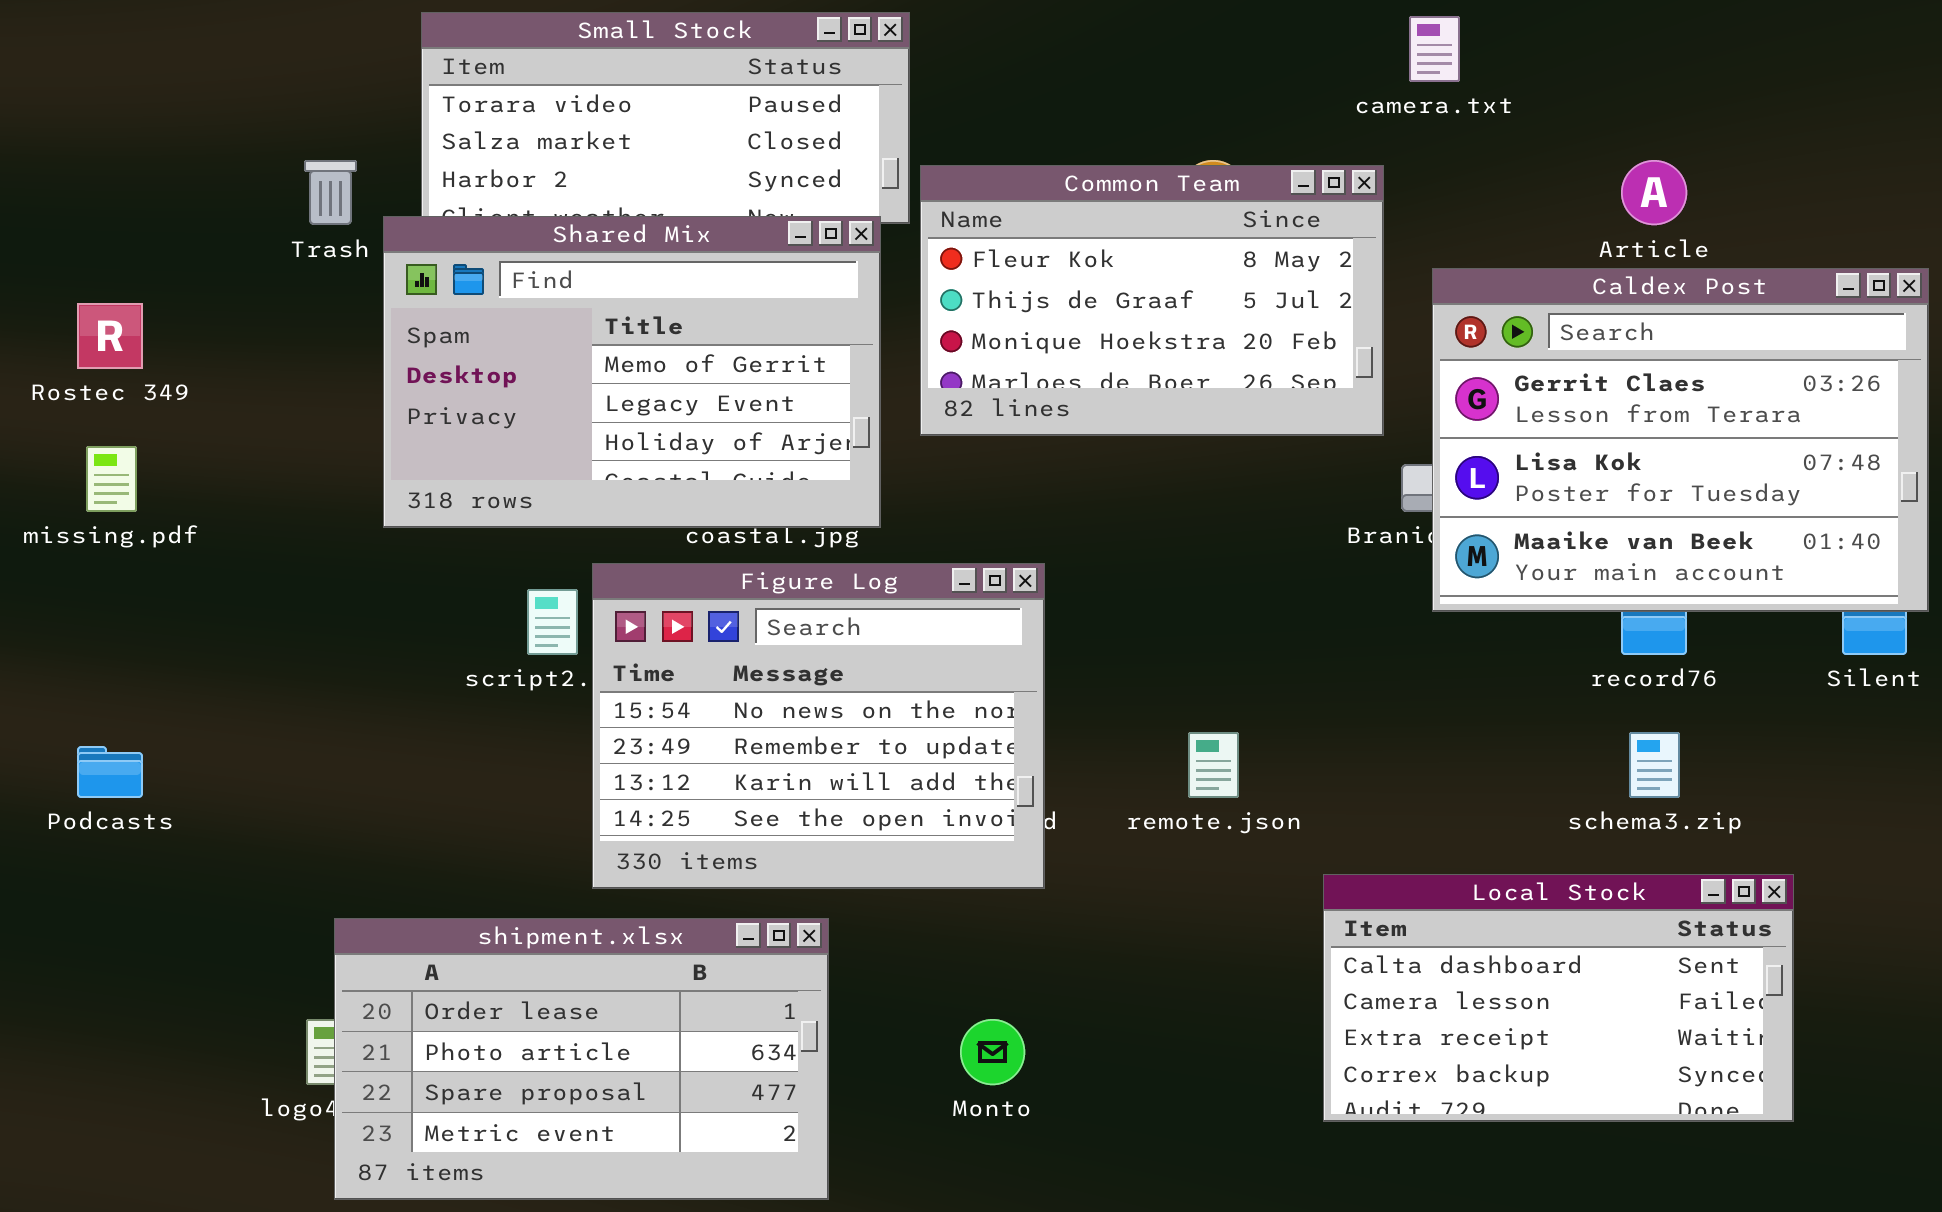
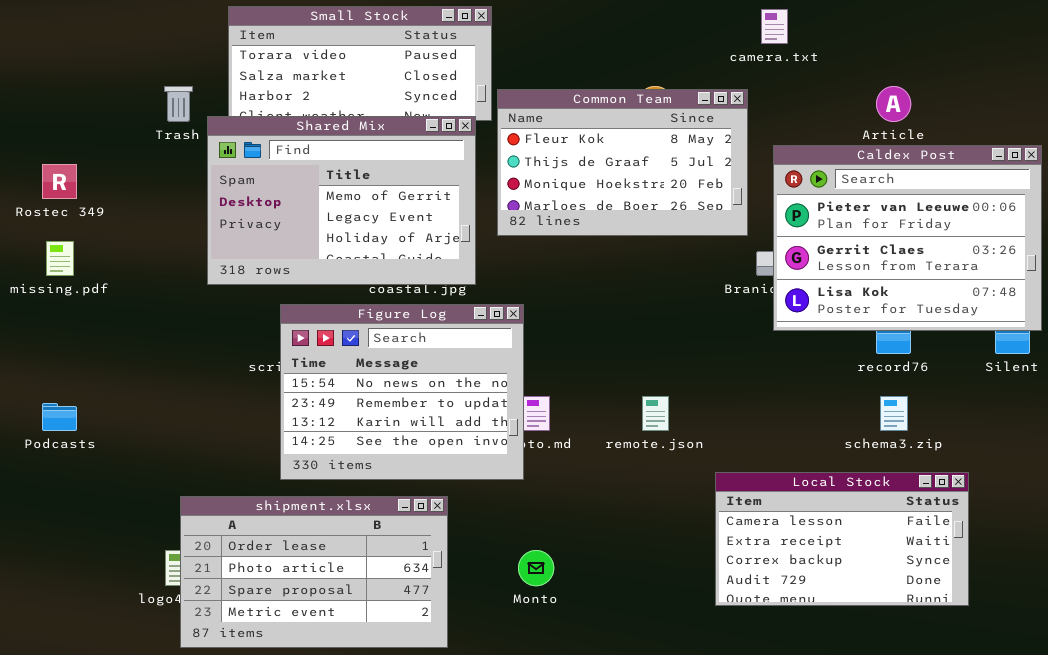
Caldex Post: [1432,268,1929,612] -> [773,145,1042,331], scrolled up 1 row
Figure Log: [592,563,1045,889] -> [280,304,524,480], moved
Local Stock: [1323,874,1794,1122] -> [715,472,969,606], scrolled down 1 row

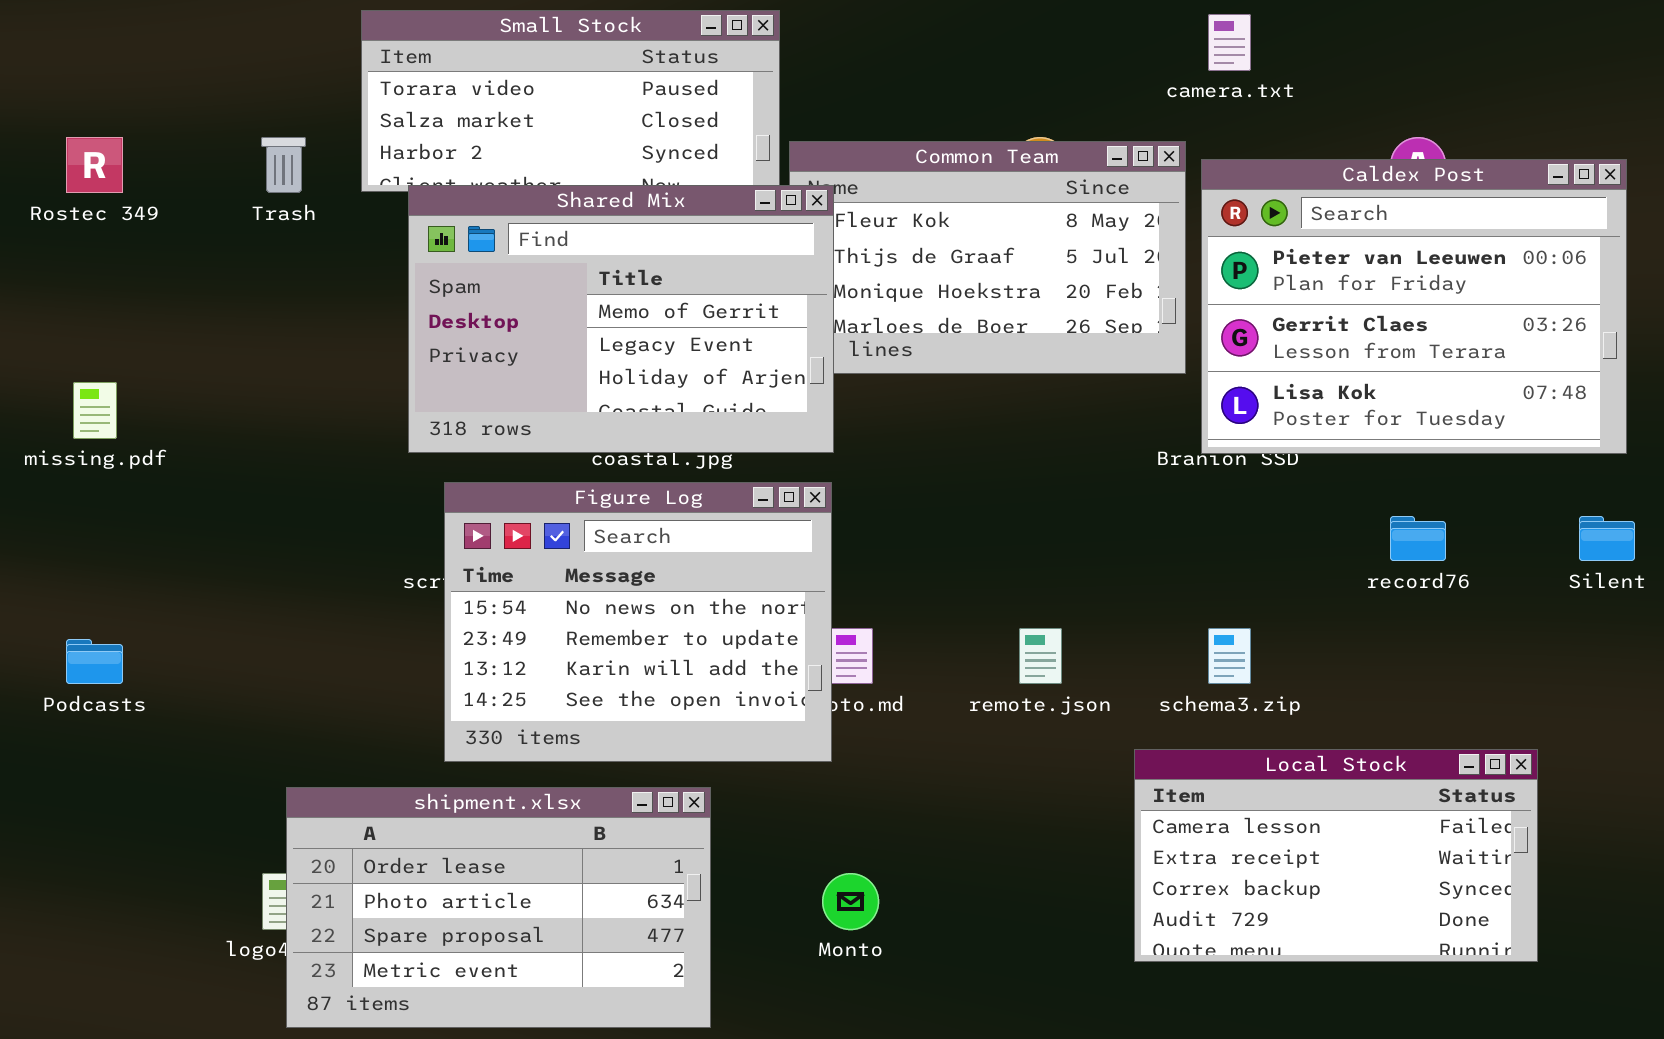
Shared Mix: [207,116,476,285] -> [408,185,834,453], moved
Caldex Post: [773,145,1042,331] -> [1201,159,1627,454], moved
Rostec 349: [42,164,77,199] -> [66,137,123,193], moved
schema3.zip: [880,396,908,431] -> [1208,628,1251,684], moved

